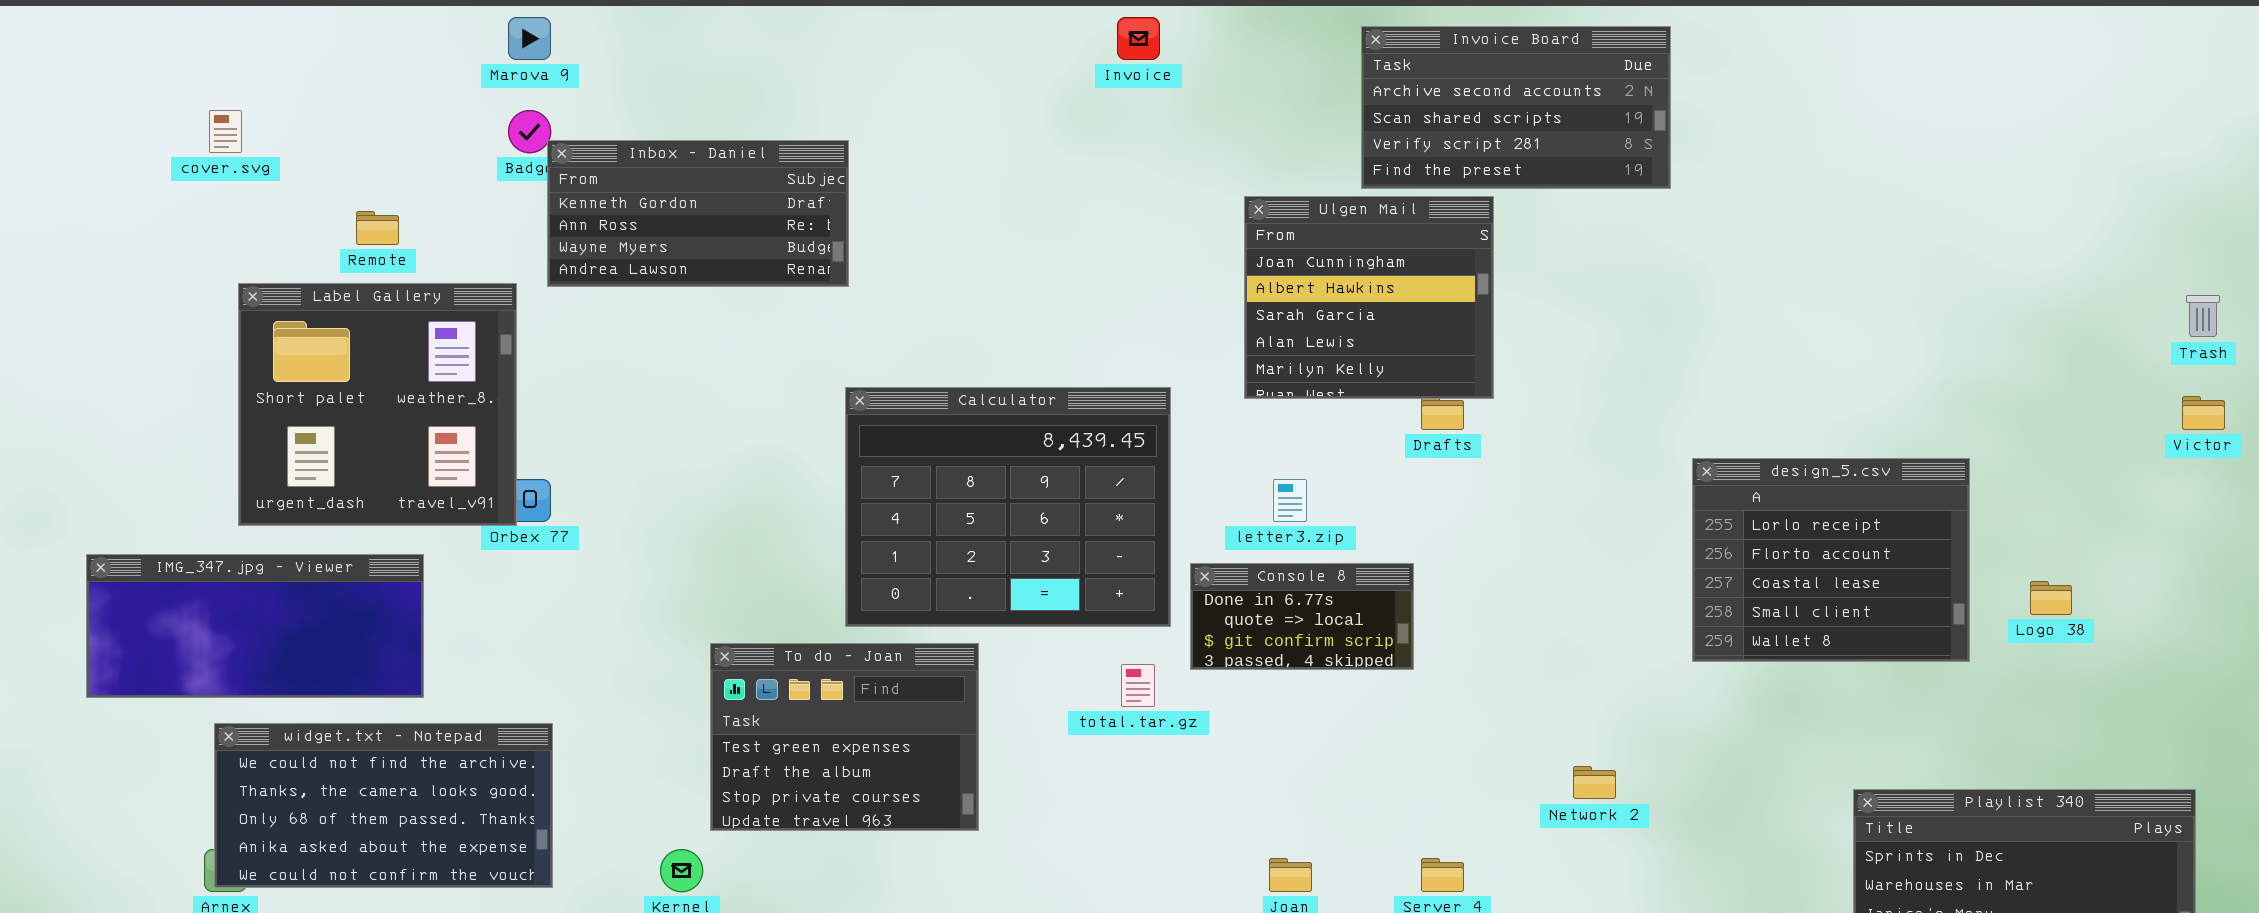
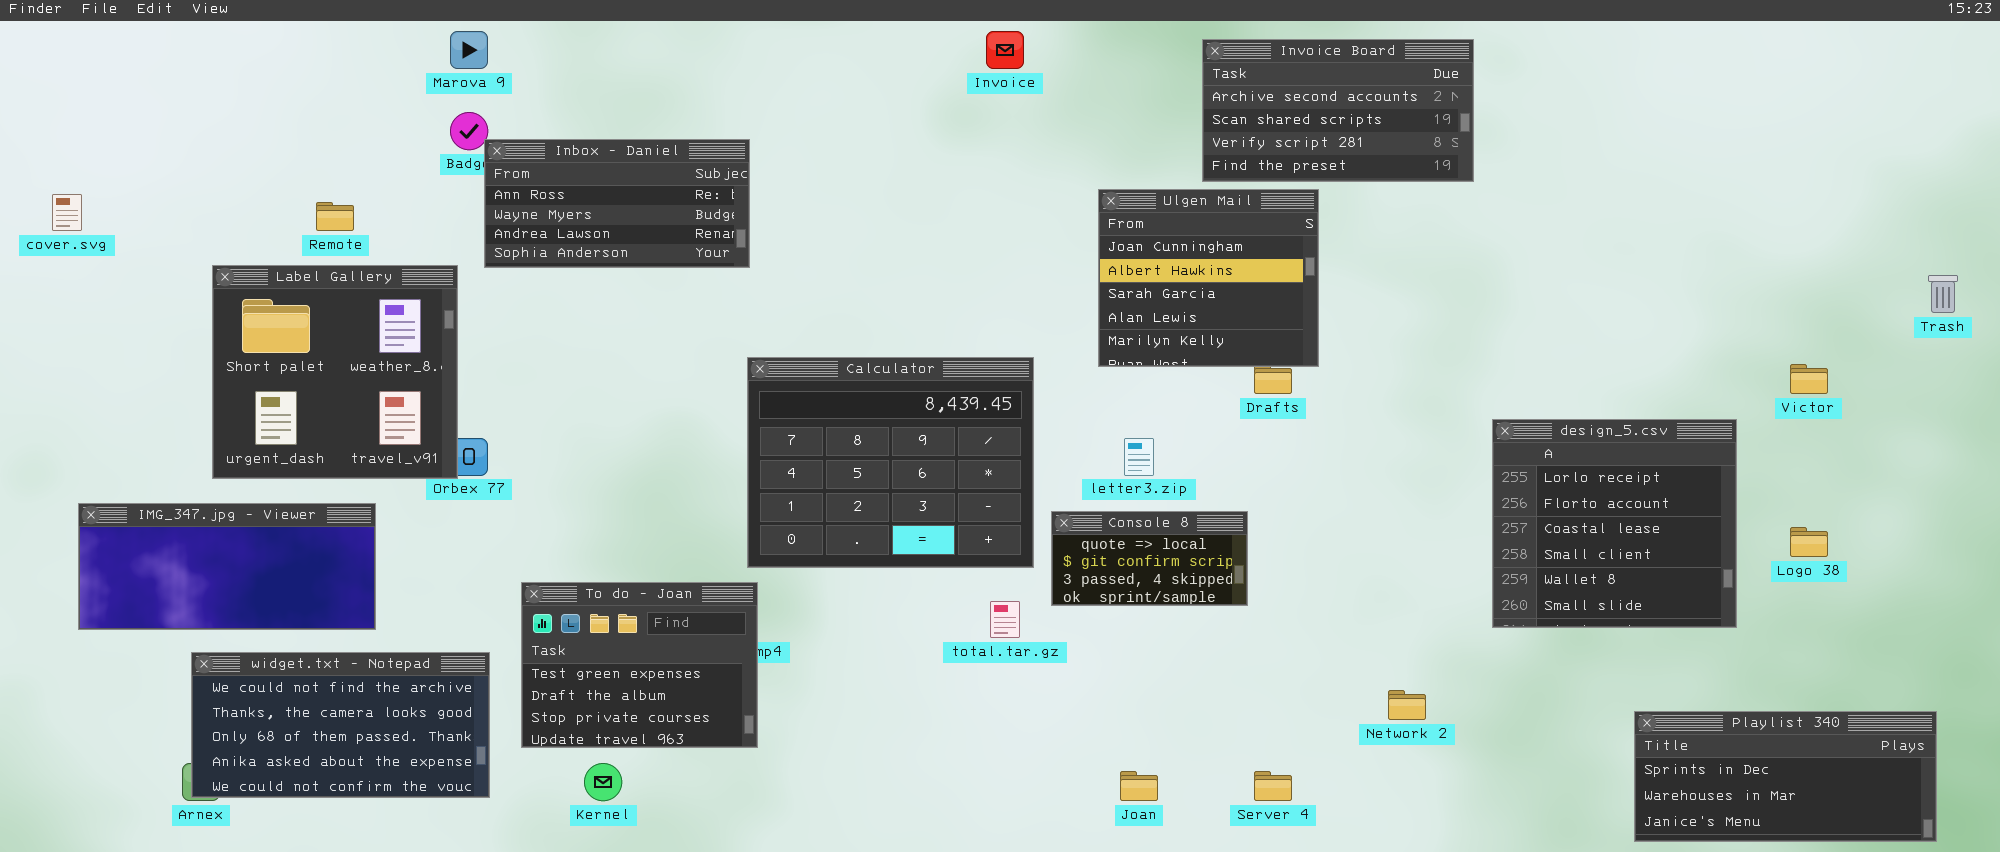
cover.svg: [209,110,242,153] -> [52,194,82,231], moved
Inbox - Daniel: [547,140,849,287] -> [484,139,750,268], scrolled down 1 row
Victor: [2182,396,2225,430] -> [1790,364,1828,394], moved
design_5.csv: [1692,458,1970,662] -> [1492,419,1737,628], resized
Console 8: [1190,563,1414,670] -> [1051,511,1248,606], scrolled down 1 row
To do - Joan: [710,643,979,831] -> [521,582,758,748], moved

